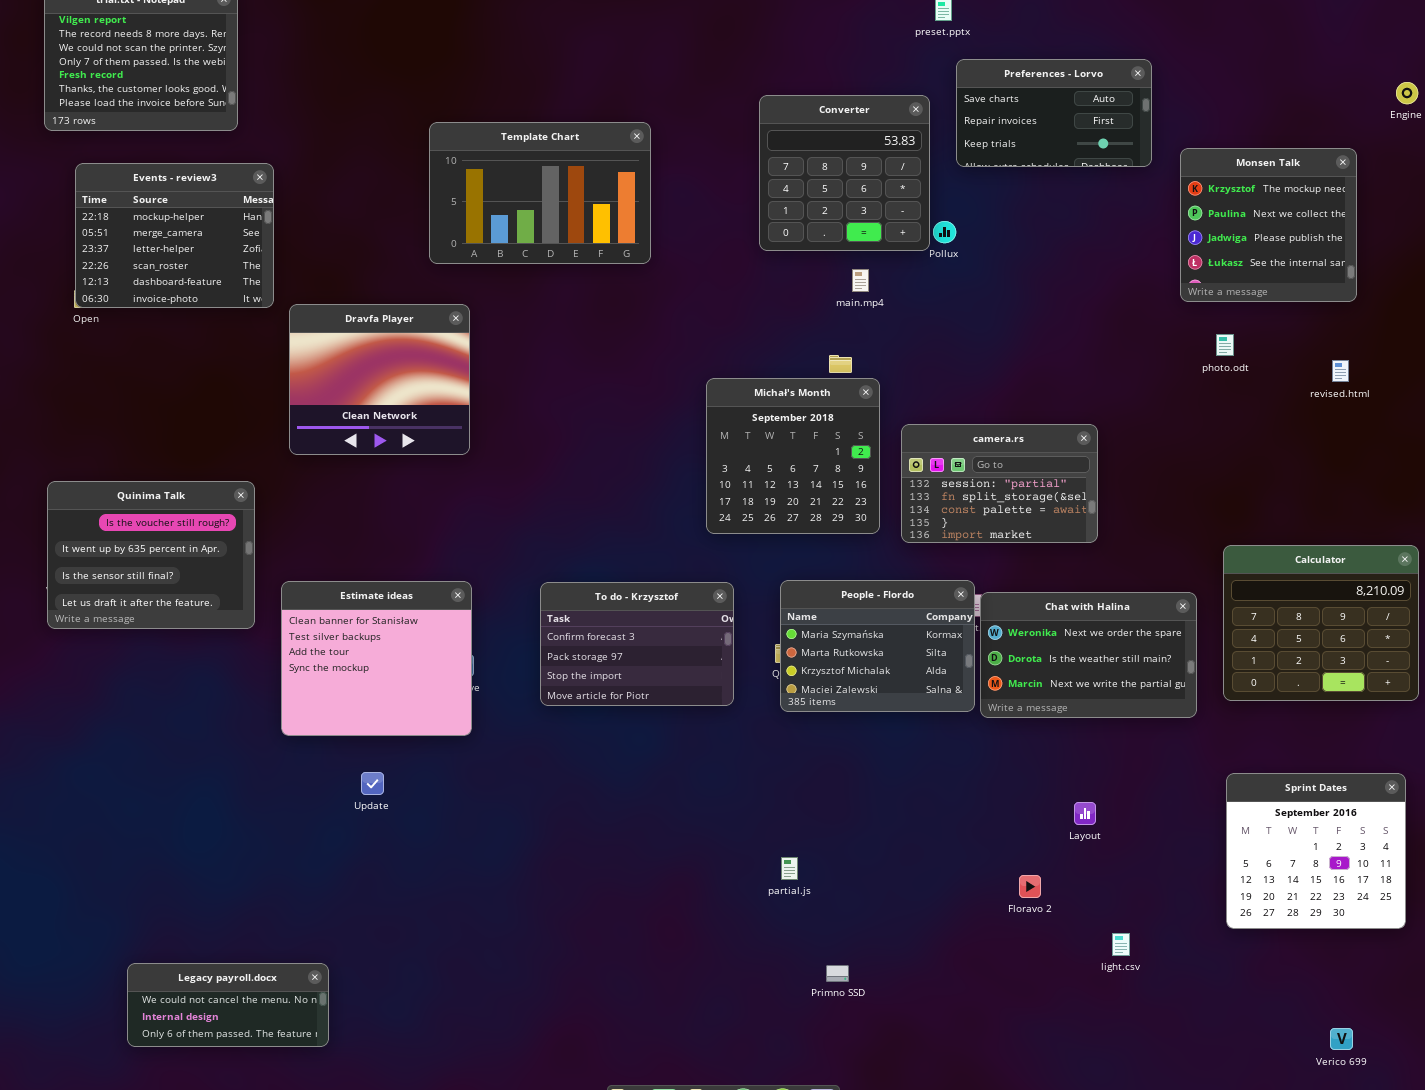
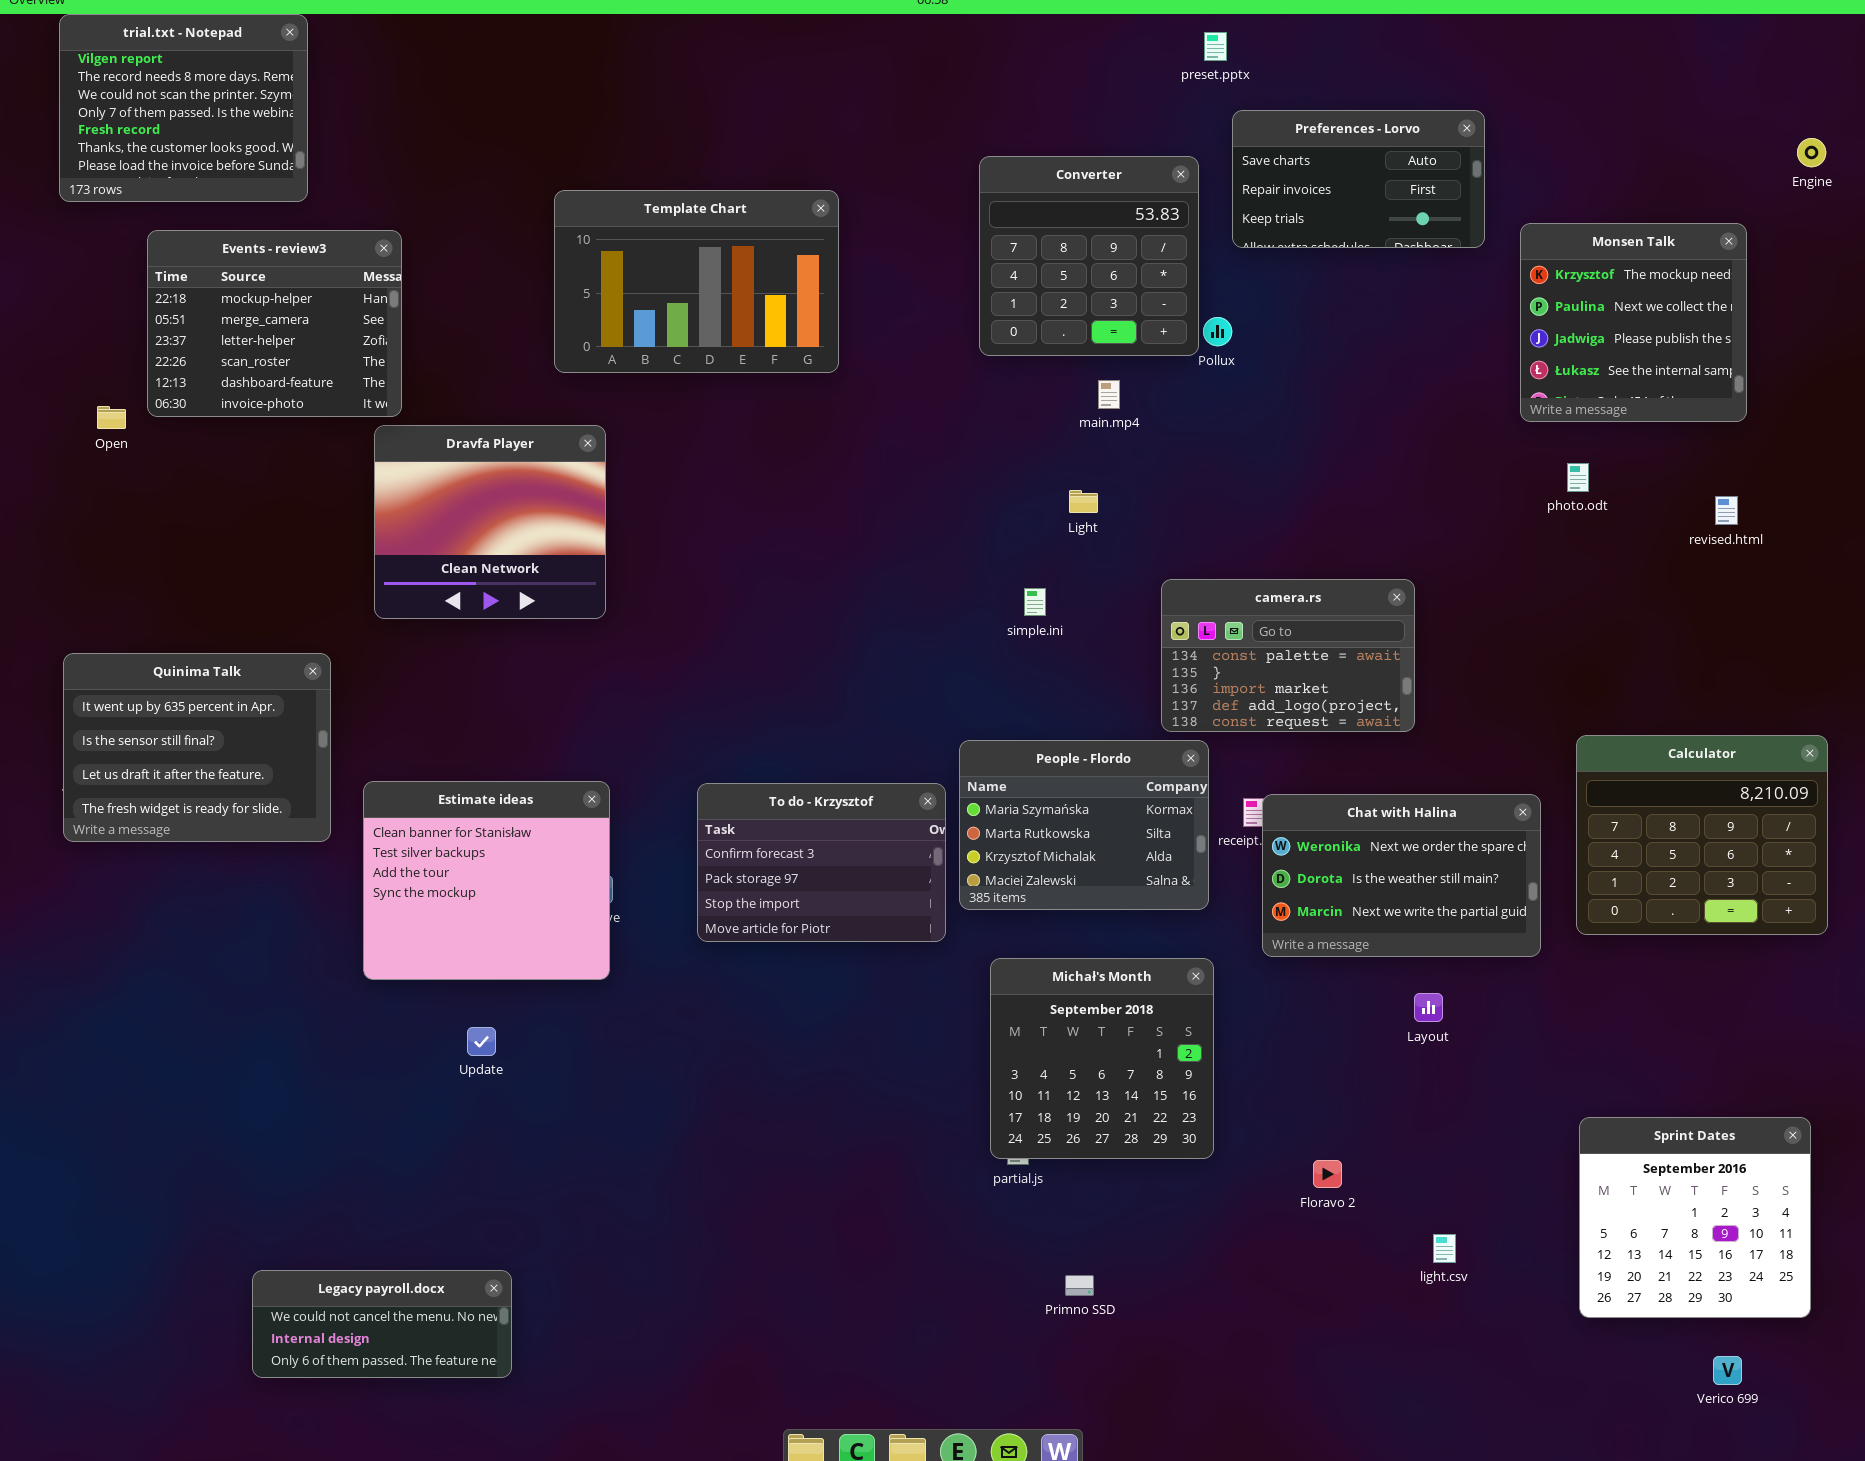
Events - review3: [75,163,274,308] -> [147,230,402,417], moved
Michał's Month: [706,378,880,534] -> [990,958,1214,1159], moved
camera.rs: [901,424,1098,543] -> [1161,579,1415,732], scrolled down 2 rows
Quinima Talk: [47,481,255,629] -> [63,653,331,842], scrolled down 1 row
People - Flordo: [780,580,975,712] -> [959,740,1209,910], moved
Sprint Dates: [1226,773,1406,929] -> [1579,1117,1811,1318], moved
Layout: [1074,802,1096,825] -> [1414,993,1443,1022], moved
Legacy payroll.docx: [127,963,329,1047] -> [252,1270,512,1378], moved

